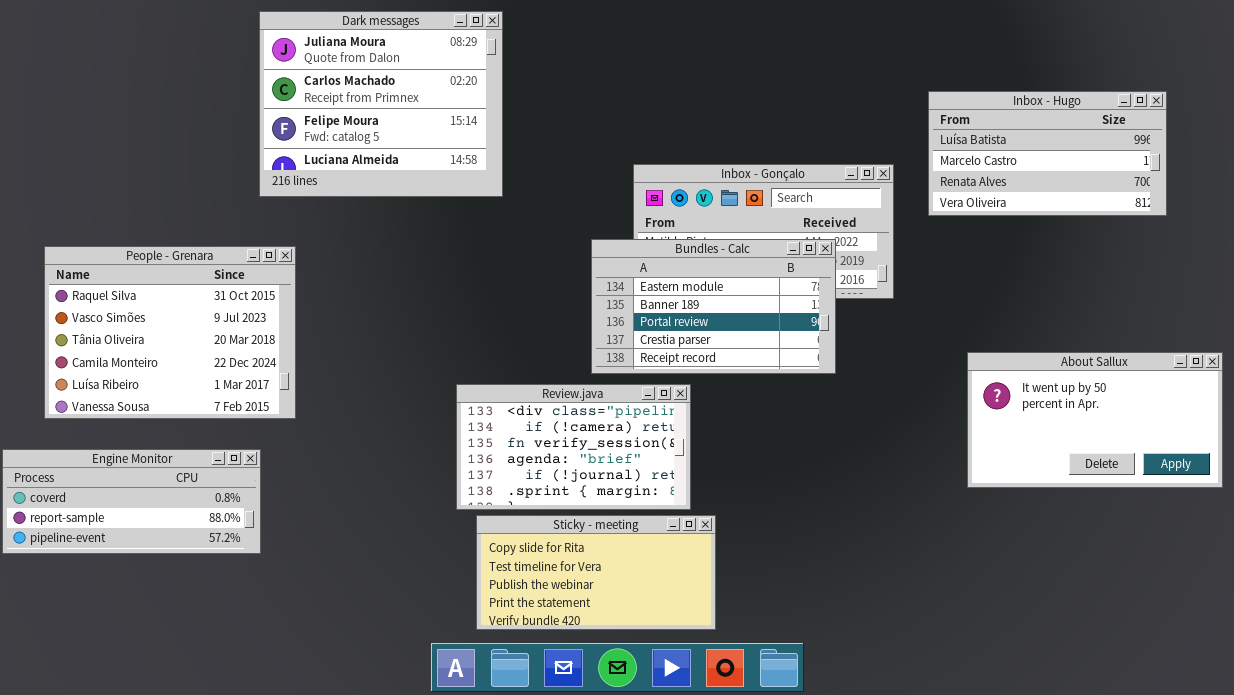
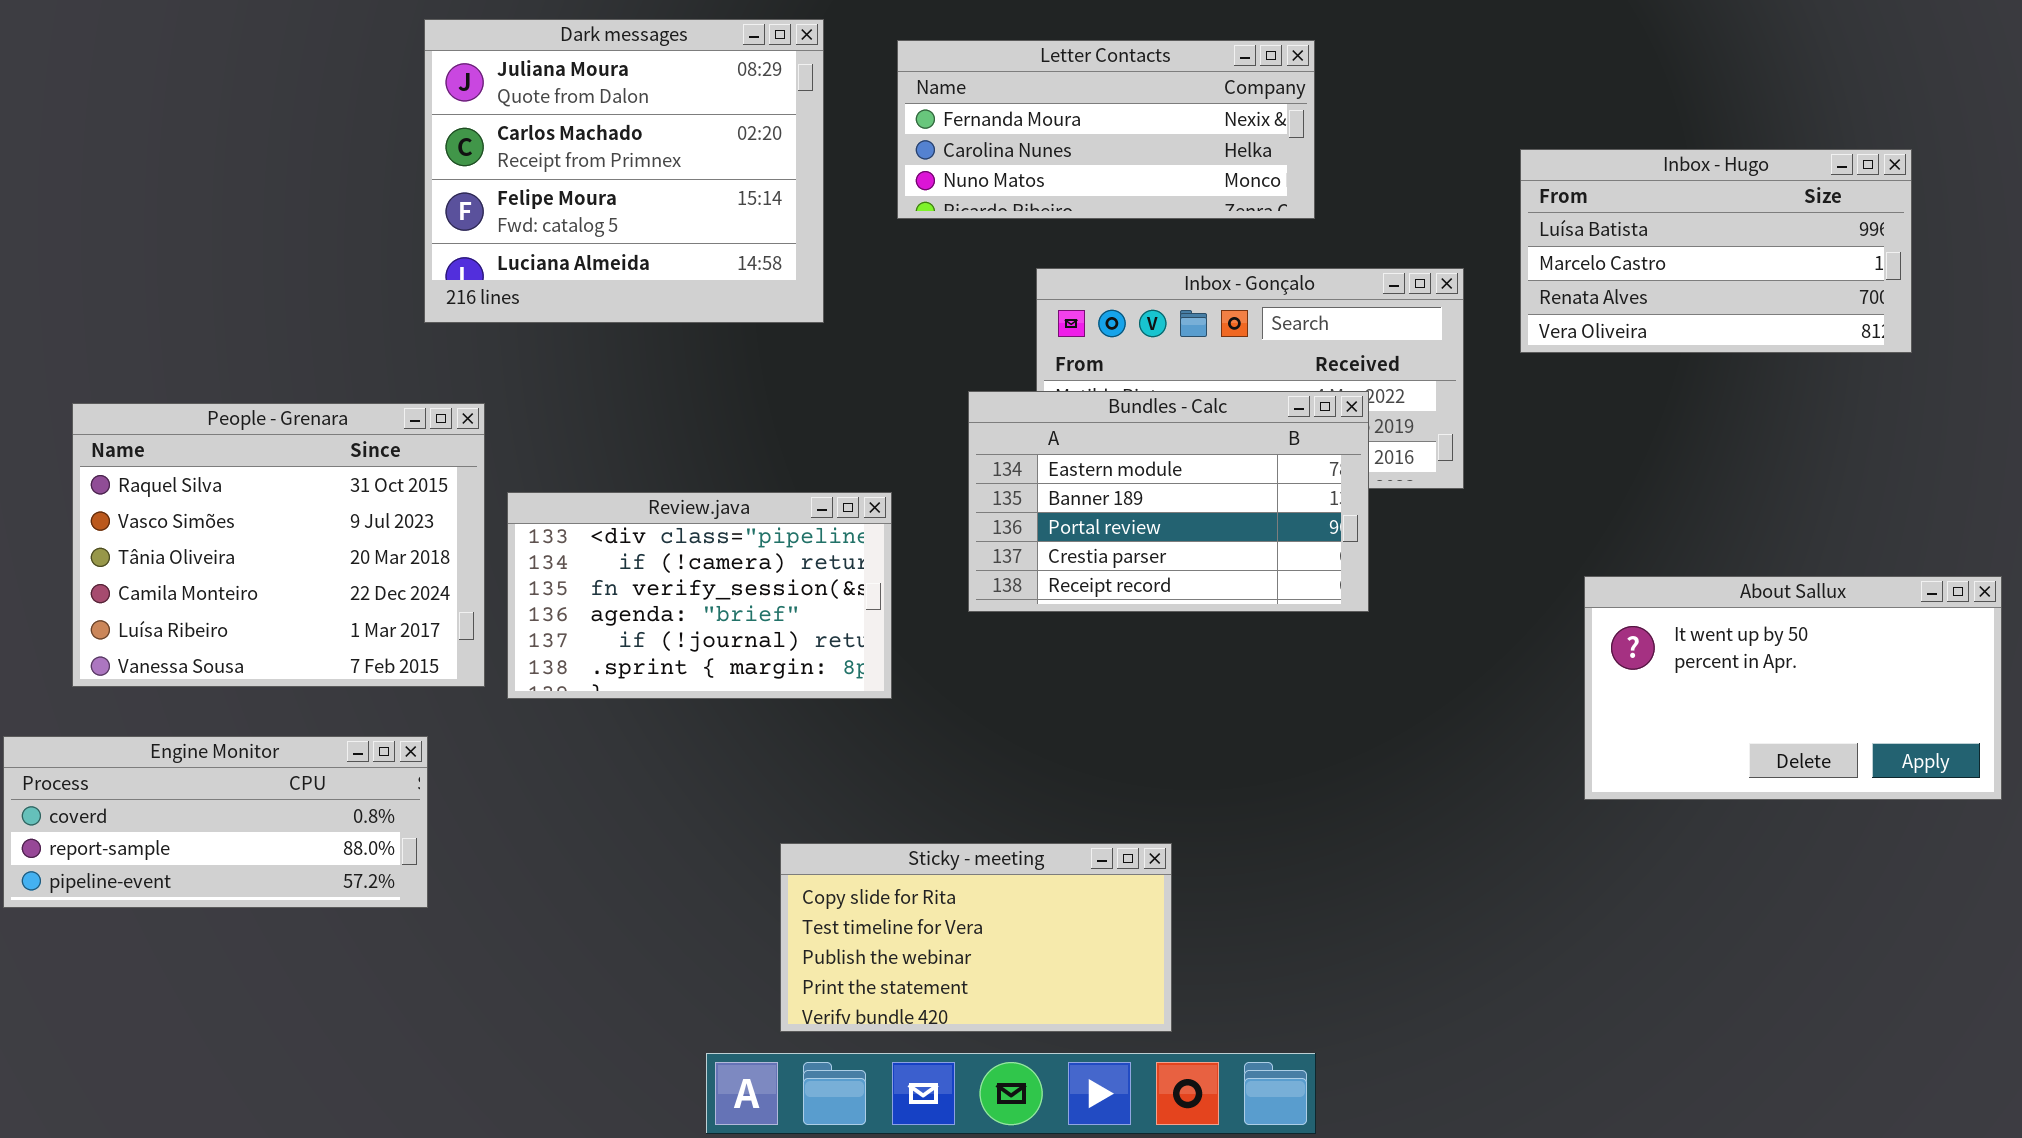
Letter Contacts: none -> [897,40,1315,219], opened
Review.java: [456,384,691,510] -> [507,492,892,699], moved

